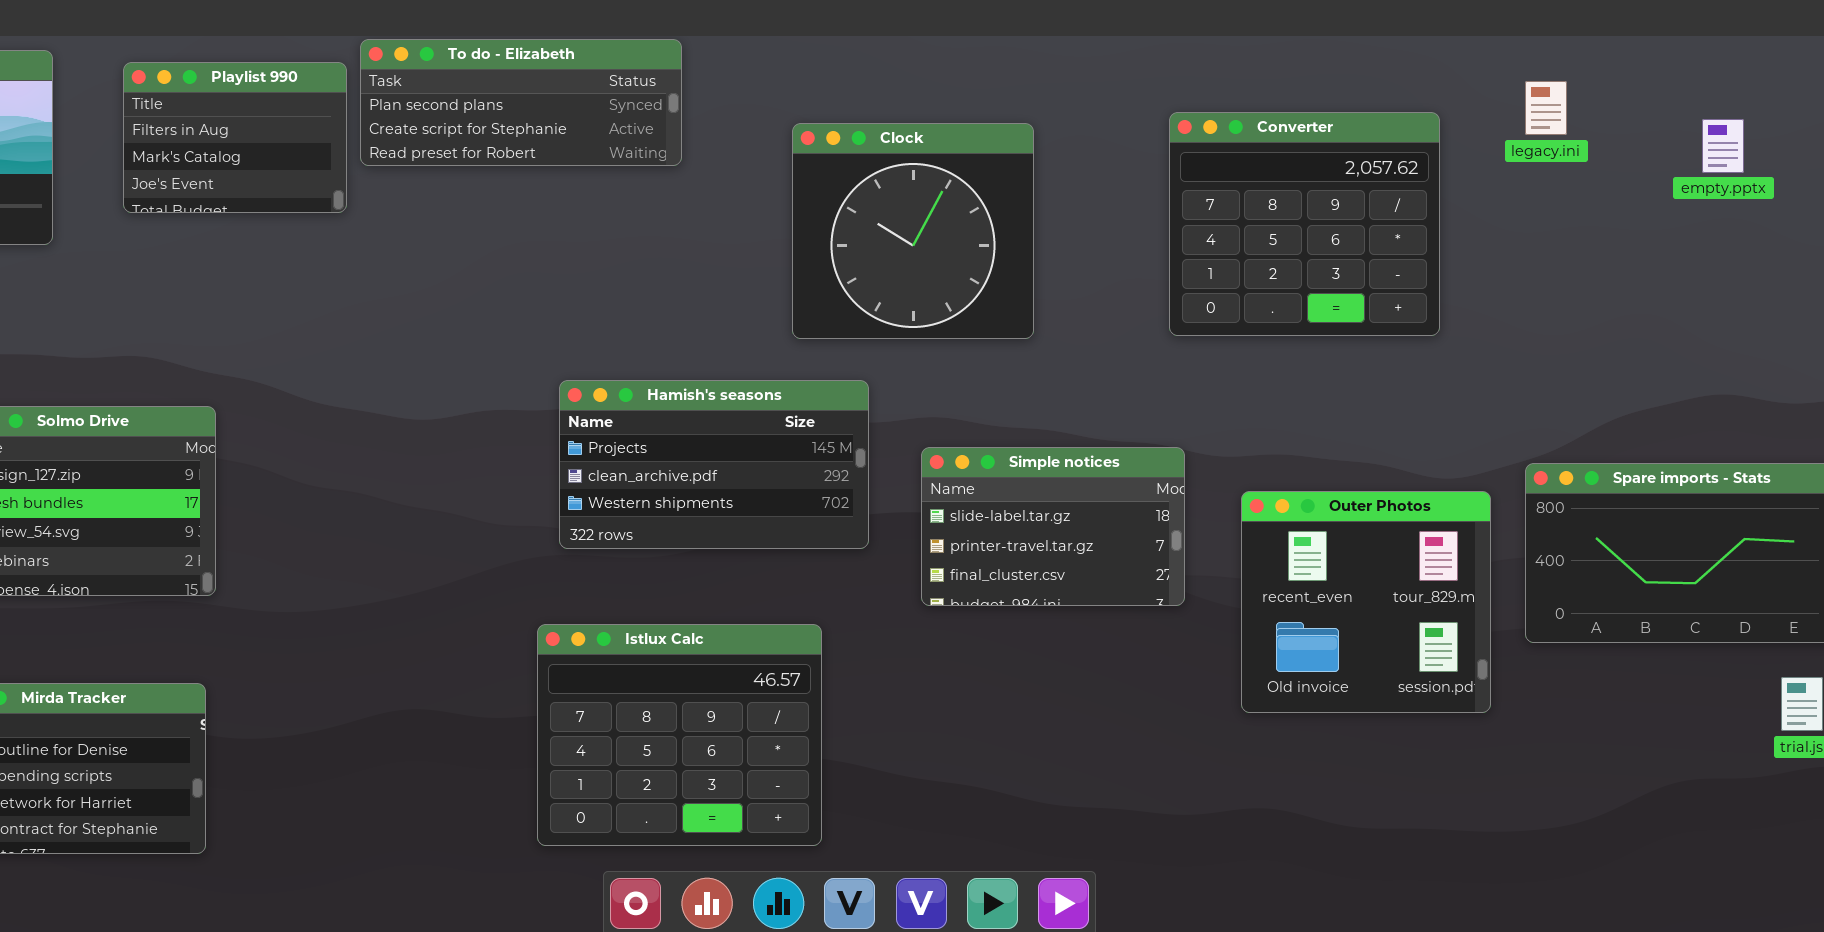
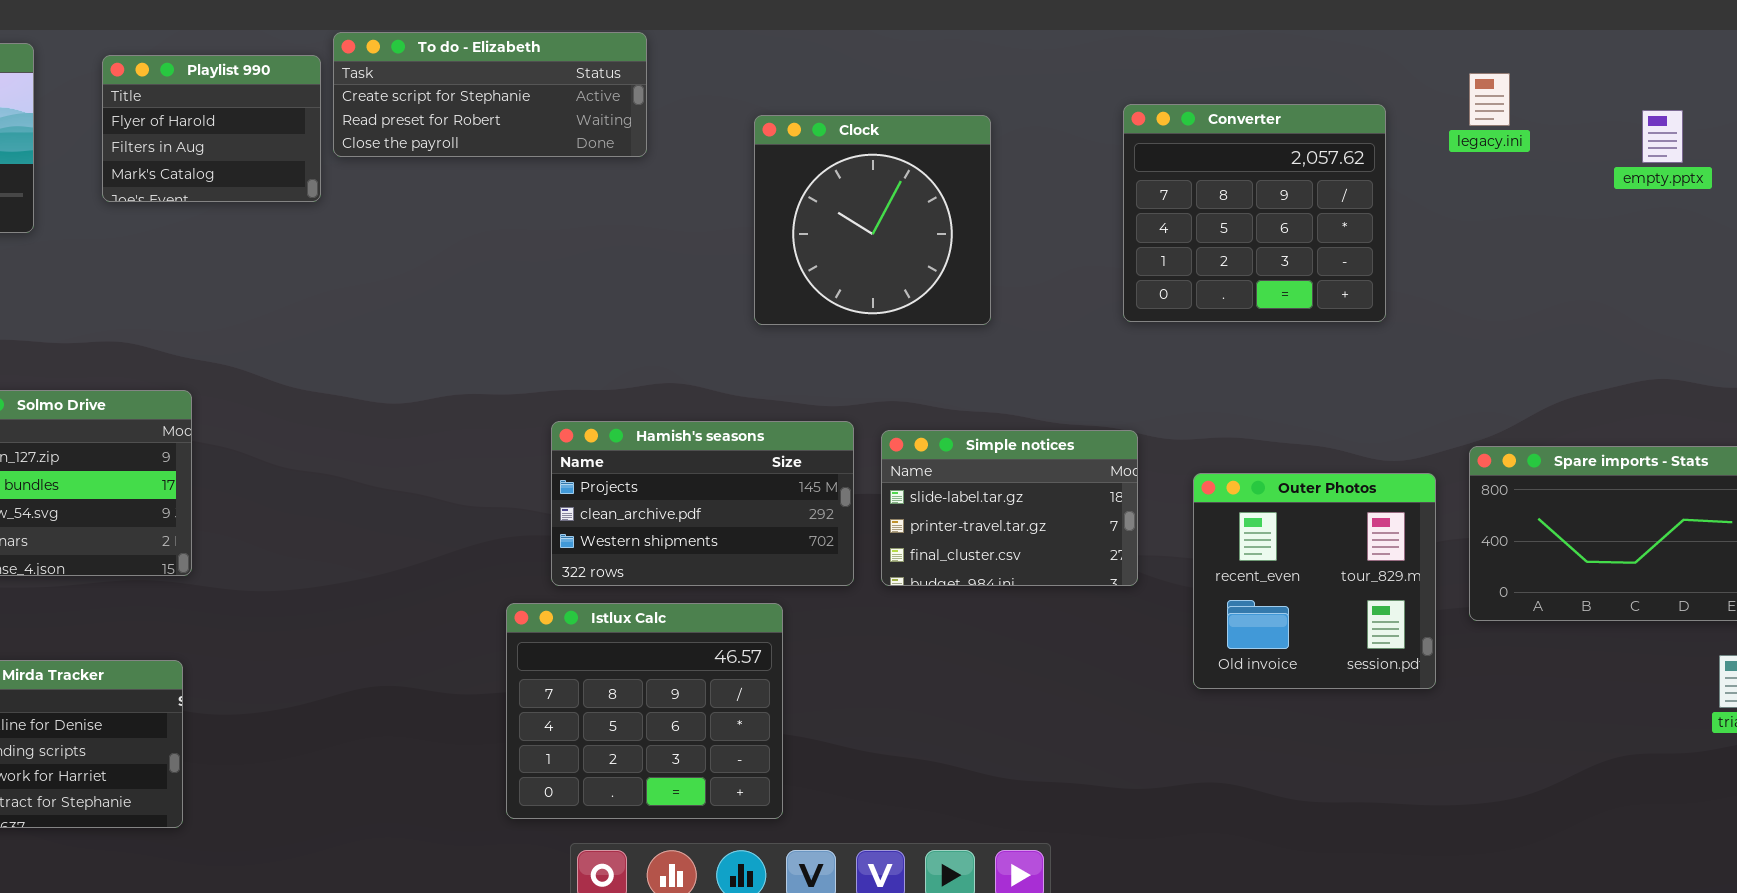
To do - Elizabeth: [360,39,682,166] -> [333,32,647,157], scrolled down 1 row
Playlist 990: [123,62,347,213] -> [102,55,321,202], scrolled up 1 row
Hamish's seasons: [559,380,869,549] -> [551,421,854,586], moved

